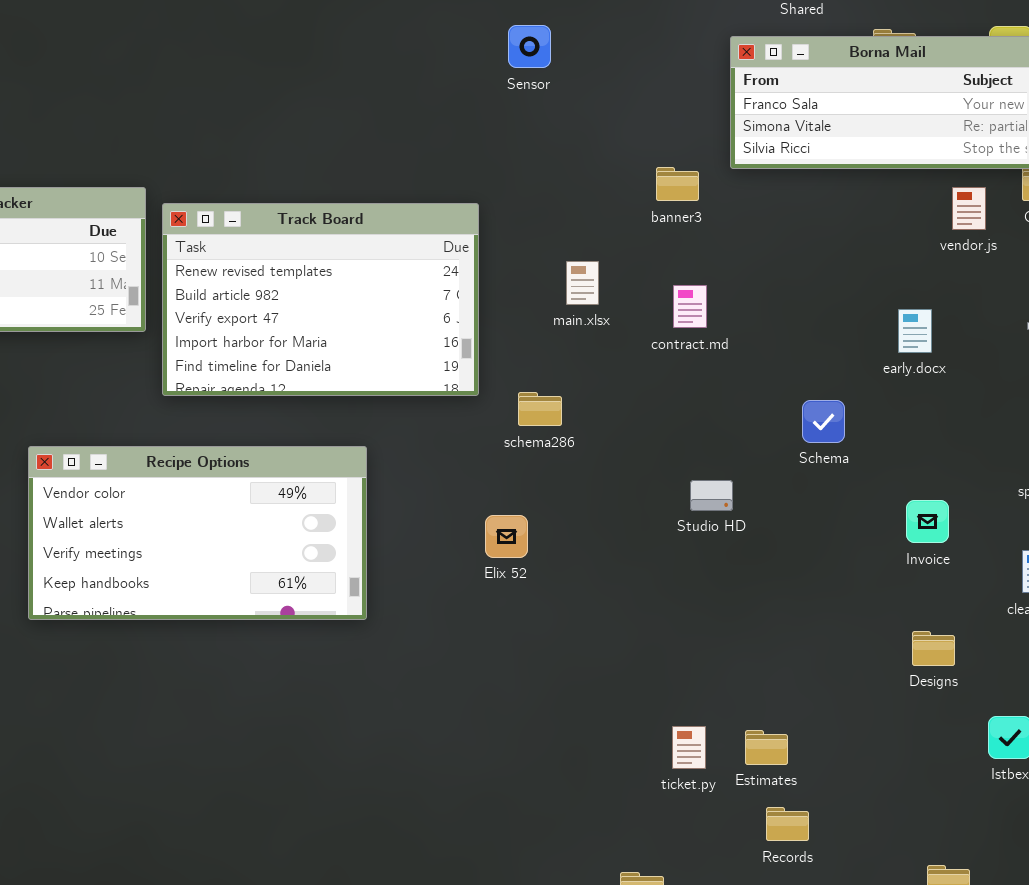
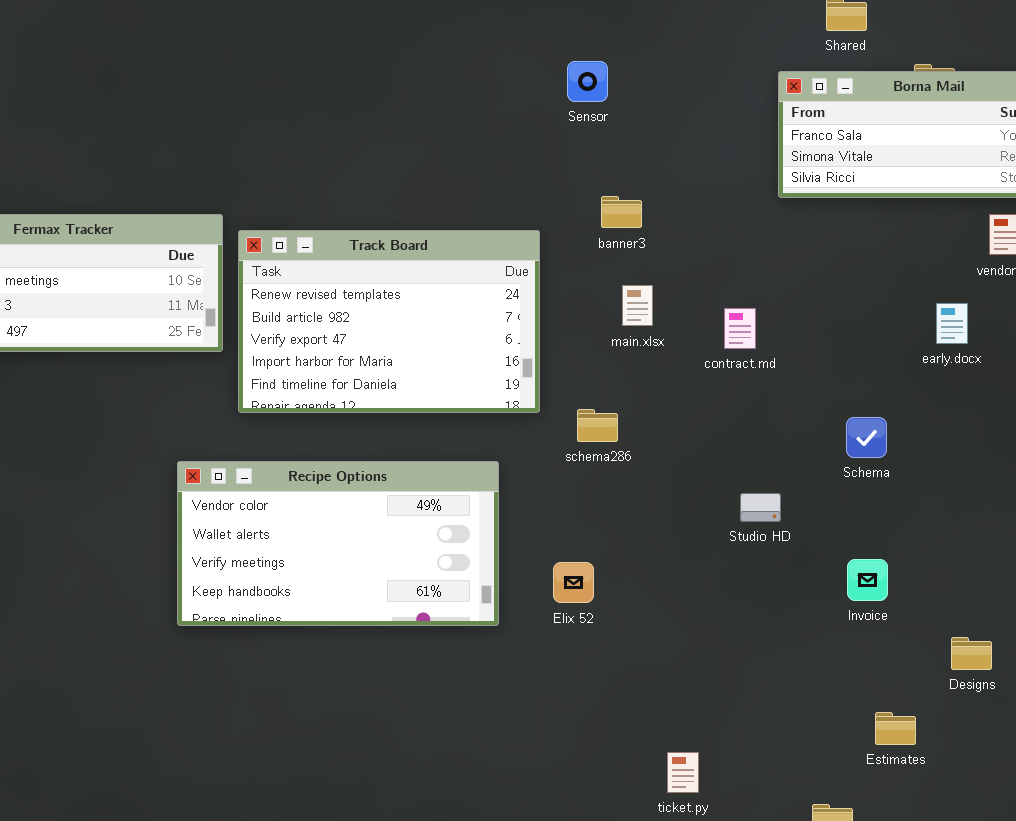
banner3: [656,167,699,201] -> [601,196,642,228], moved
early.docx: [898,309,932,353] -> [936,303,968,344], moved
Recipe Options: [28,446,367,620] -> [177,461,499,626], moved
Invoice: [906,500,949,543] -> [847,559,888,601], moved
Elix 52: [485,515,528,558] -> [553,562,594,603], moved
ticket.py: [672,726,706,769] -> [667,752,699,793], moved
Estimates: [745,730,788,765] -> [875,712,916,745], moved

